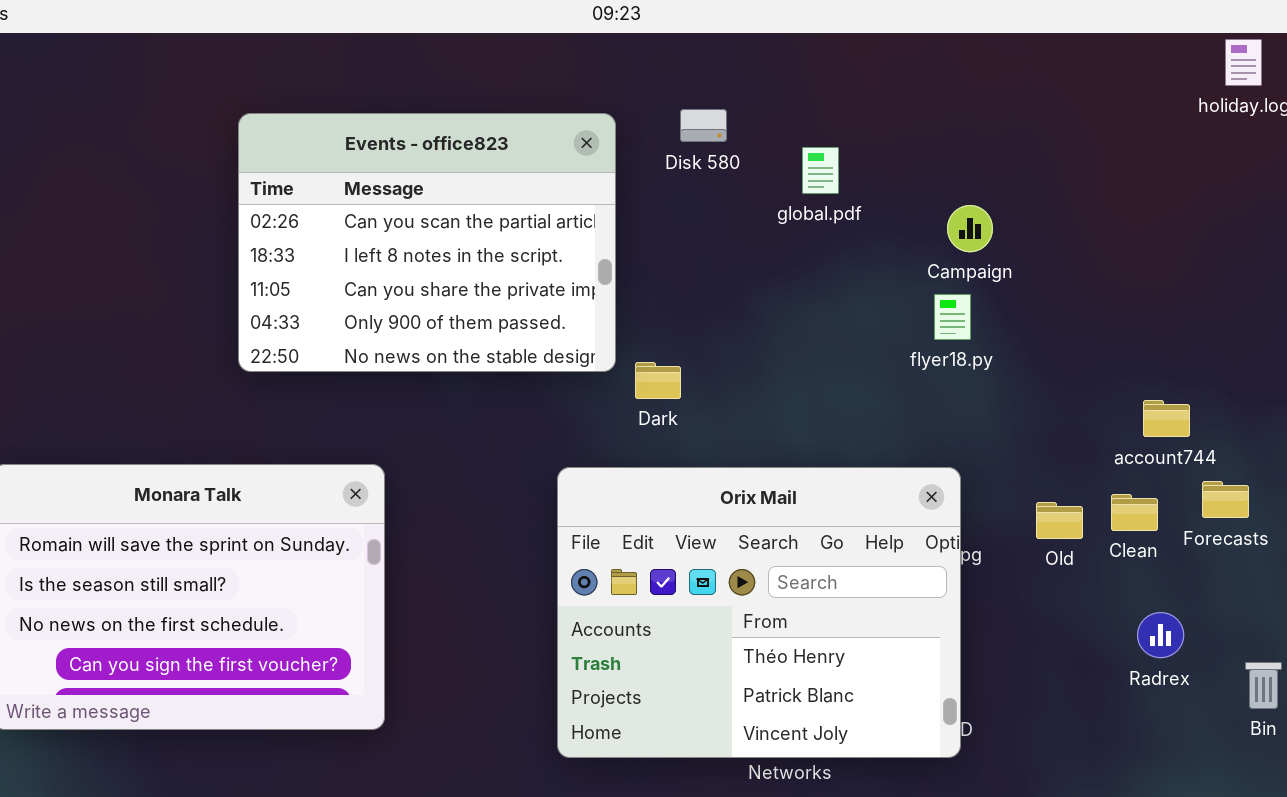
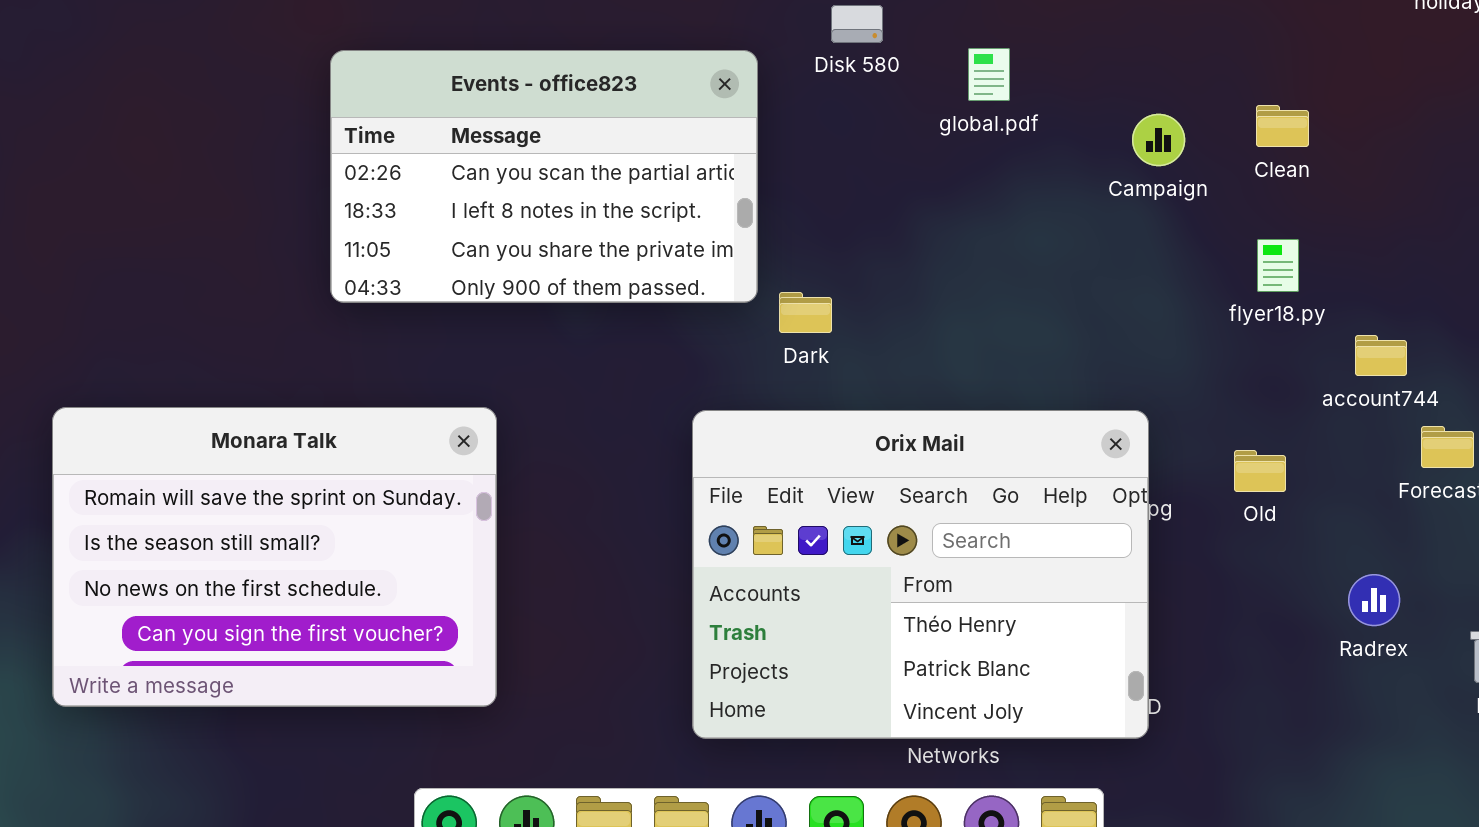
Events - office823: [238,113,616,372] -> [330,50,758,303], resized
flyer18.py: [934,294,971,340] -> [1257,239,1299,292], moved
Clean: [1111,494,1158,531] -> [1256,105,1309,147], moved

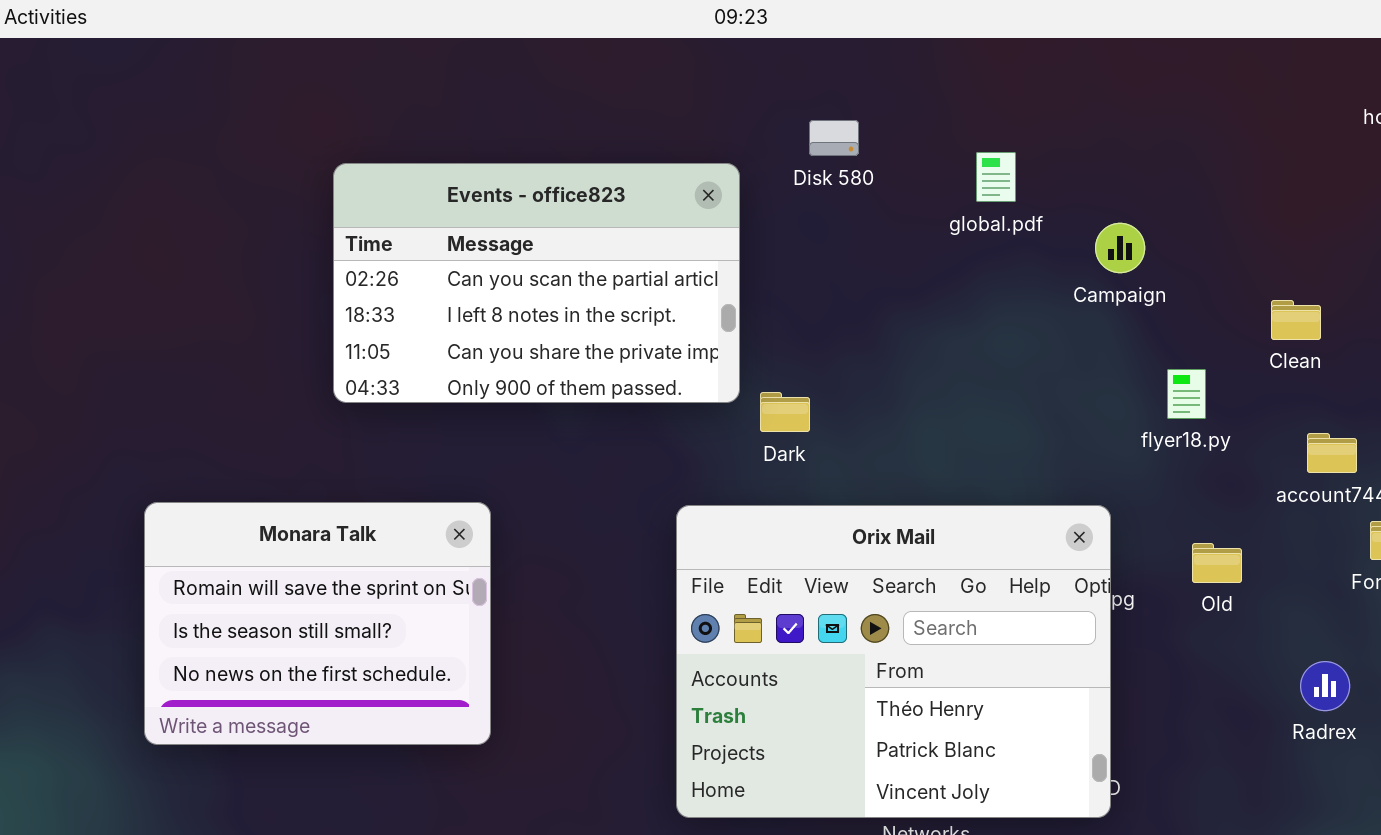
global.pdf: [968,48,1010,101] -> [976,152,1016,202], moved
Clean: [1256,105,1309,147] -> [1271,300,1321,340], moved
flyer18.py: [1257,239,1299,292] -> [1167,369,1206,419], moved
Monara Talk: [52,407,497,707] -> [144,502,491,745], resized

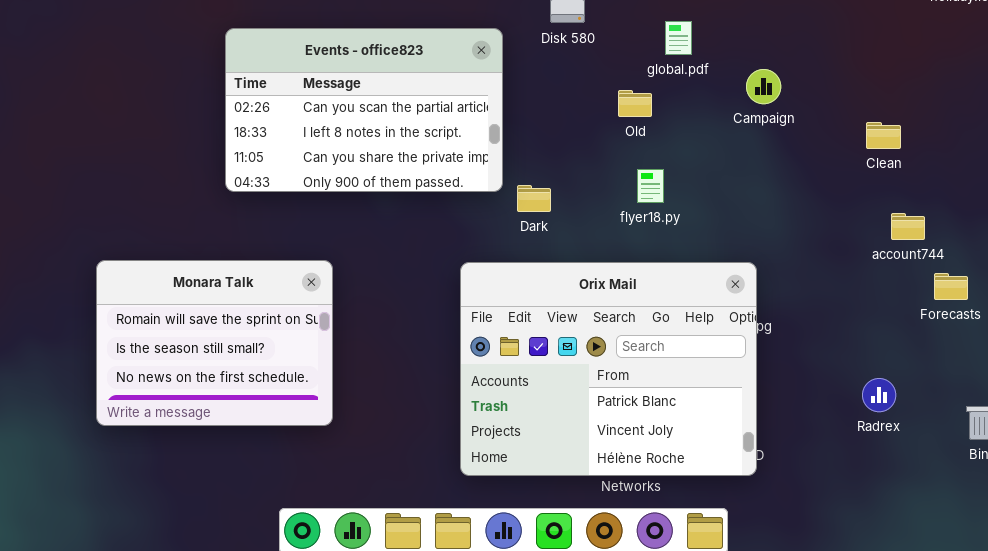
flyer18.py: [1167,369,1206,419] -> [637,169,664,203], moved
Orix Mail: [676,505,1111,818] -> [460,262,757,476], scrolled down 1 row
Old: [1192,543,1242,583] -> [618,90,652,117], moved
Radrex: [1300,661,1350,711] -> [862,378,896,412], moved

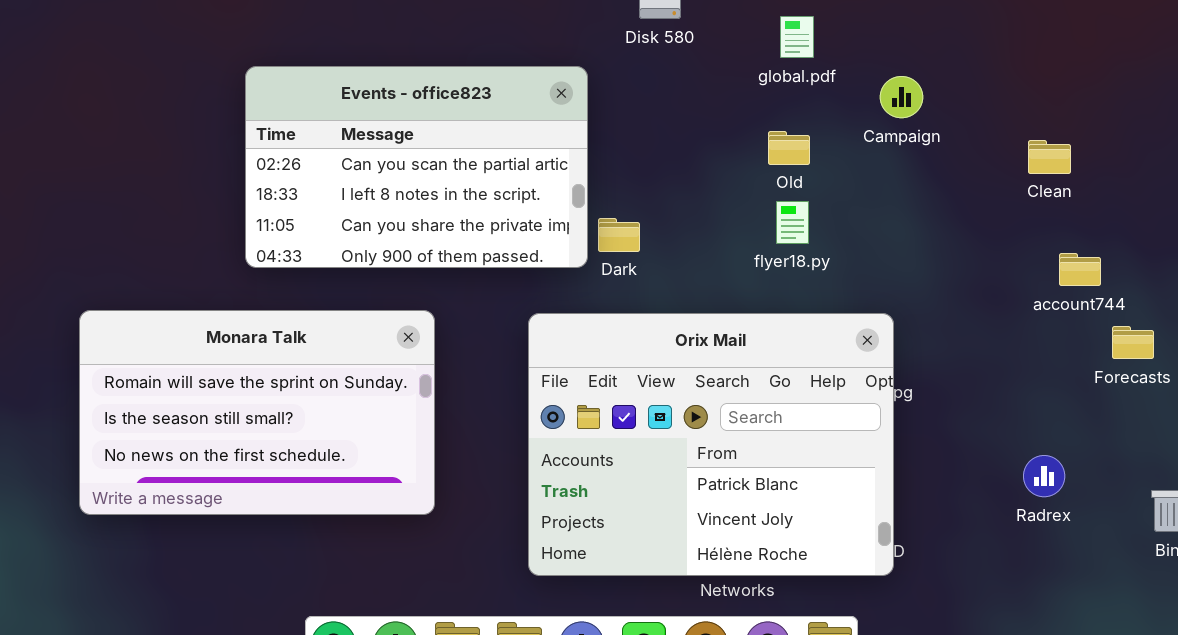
Events - office823: [225,28,503,192] -> [245,66,588,268], moved
Old: [618,90,652,117] -> [768,131,810,165], moved
flyer18.py: [637,169,664,203] -> [776,201,809,244], moved
Monara Talk: [96,260,333,426] -> [79,310,435,515], resized

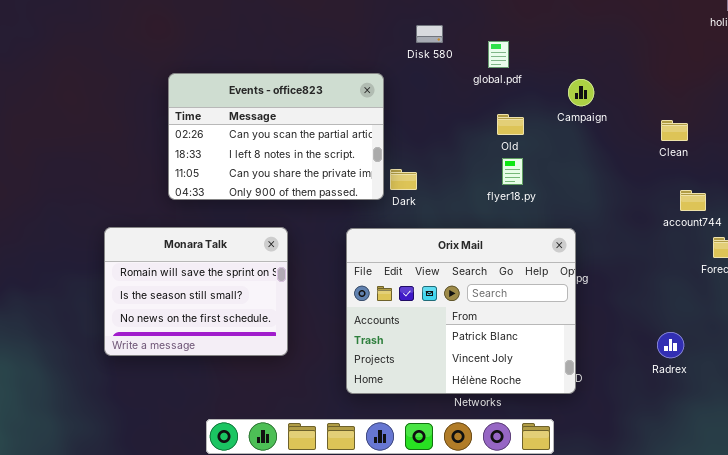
global.pdf: [780,16,814,58] -> [488,41,509,68], moved
Monara Talk: [79,310,435,515] -> [104,227,288,356], resized
Radrex: [1023,455,1065,497] -> [657,332,684,358], moved

